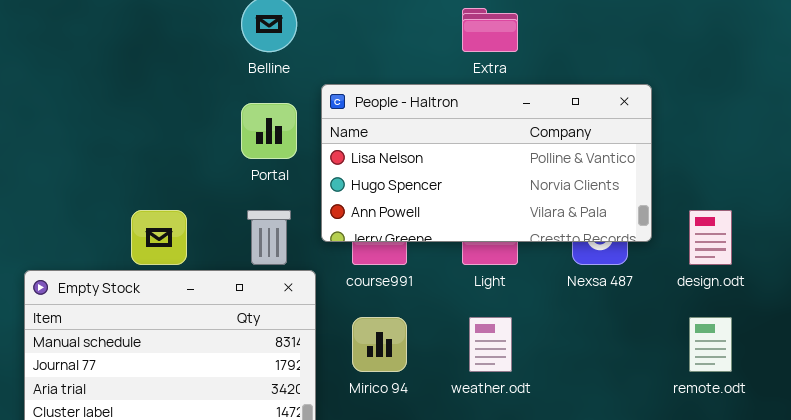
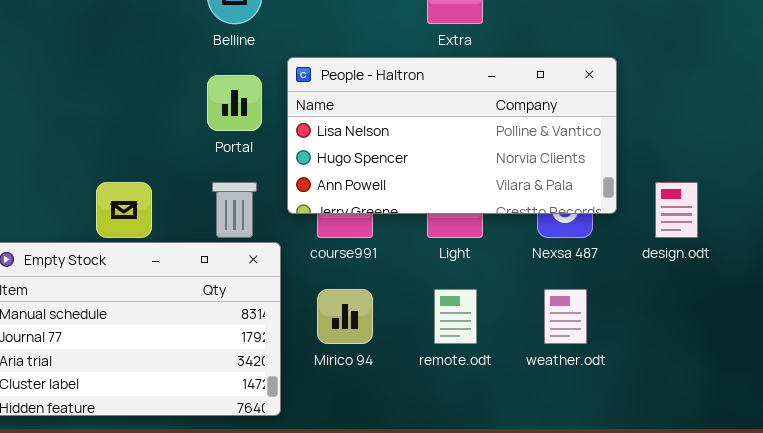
weather.odt: [469,317,512,372] -> [544,289,587,344], moved
remote.odt: [689,317,732,372] -> [434,289,477,344], moved

